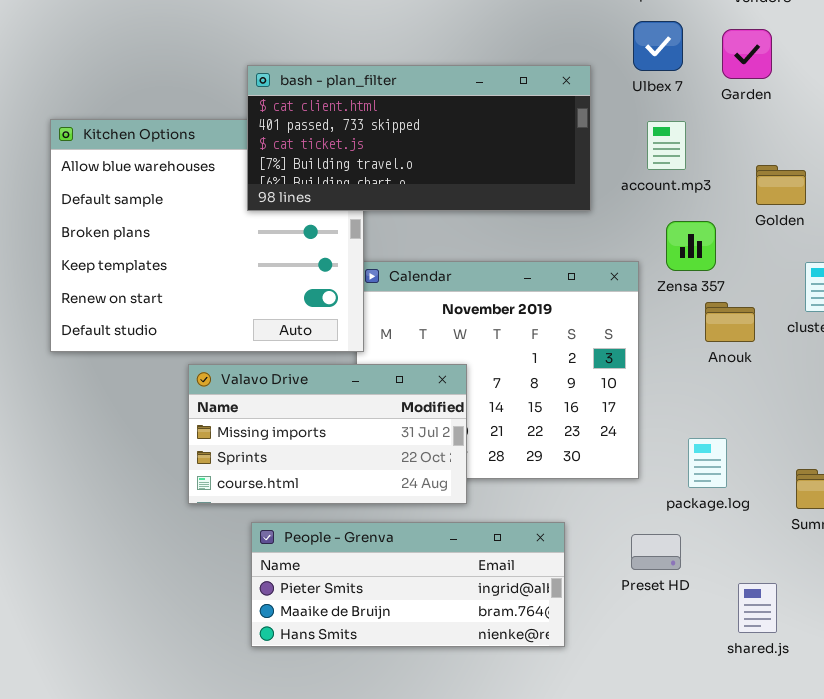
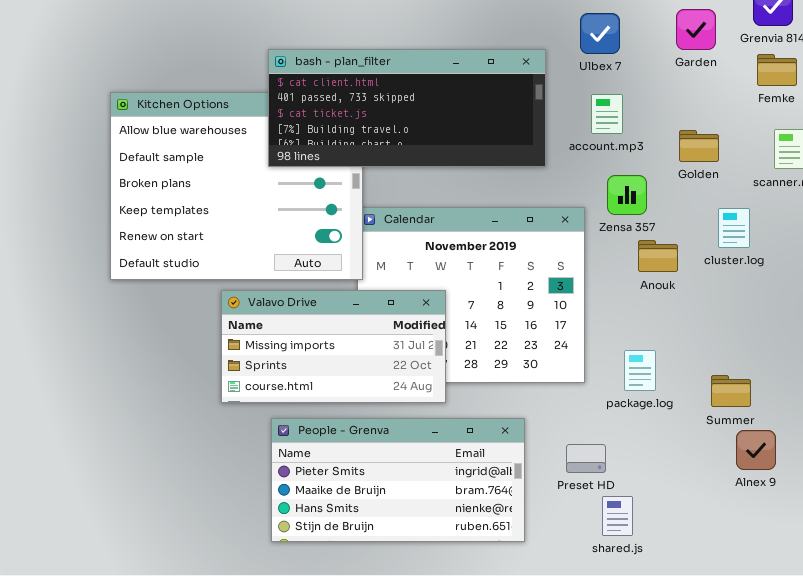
Garden: [722,29,772,79] -> [676,9,716,50], moved
People - Grenva: [251,522,565,647] -> [271,418,525,542], resized
Preset HD: [631,534,681,570] -> [566,444,606,473], moved
shared.js: [738,583,777,633] -> [602,496,633,536], moved

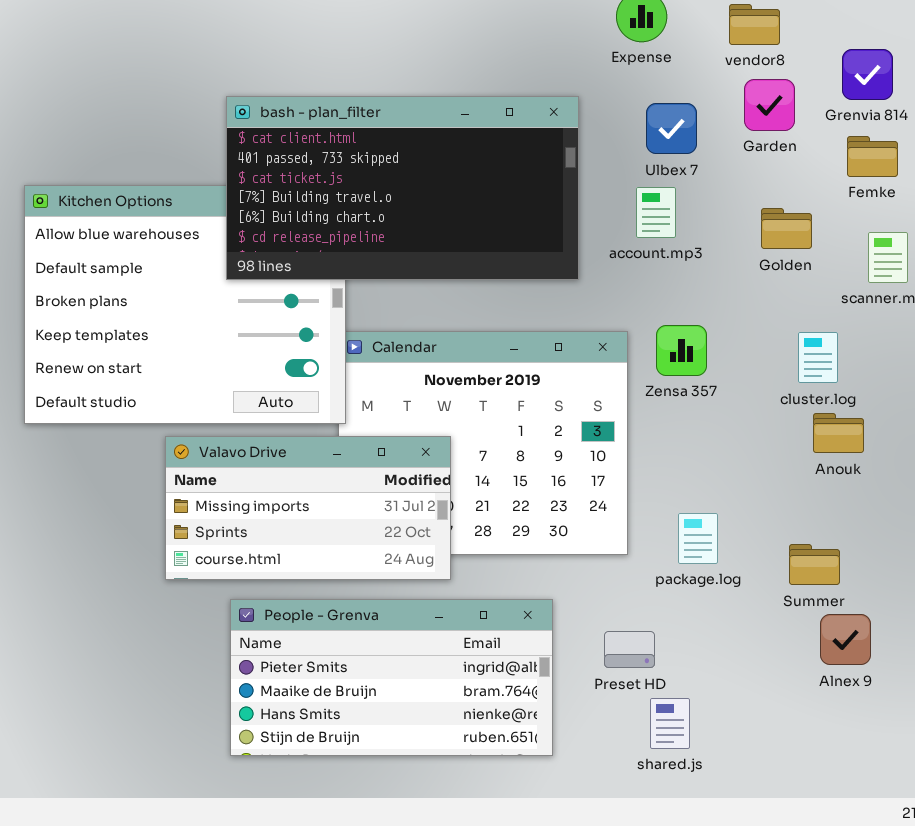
Ulbex 7: [580,13,620,54] -> [646,103,697,154], moved
bash - plan_filter: [268,49,546,167] -> [226,96,579,280], resized
Golden: [679,130,719,162] -> [761,208,812,249], moved
Zensa 357: [607,175,647,215] -> [656,325,707,376], moved
Anouk: [638,240,678,272] -> [813,413,864,453], moved

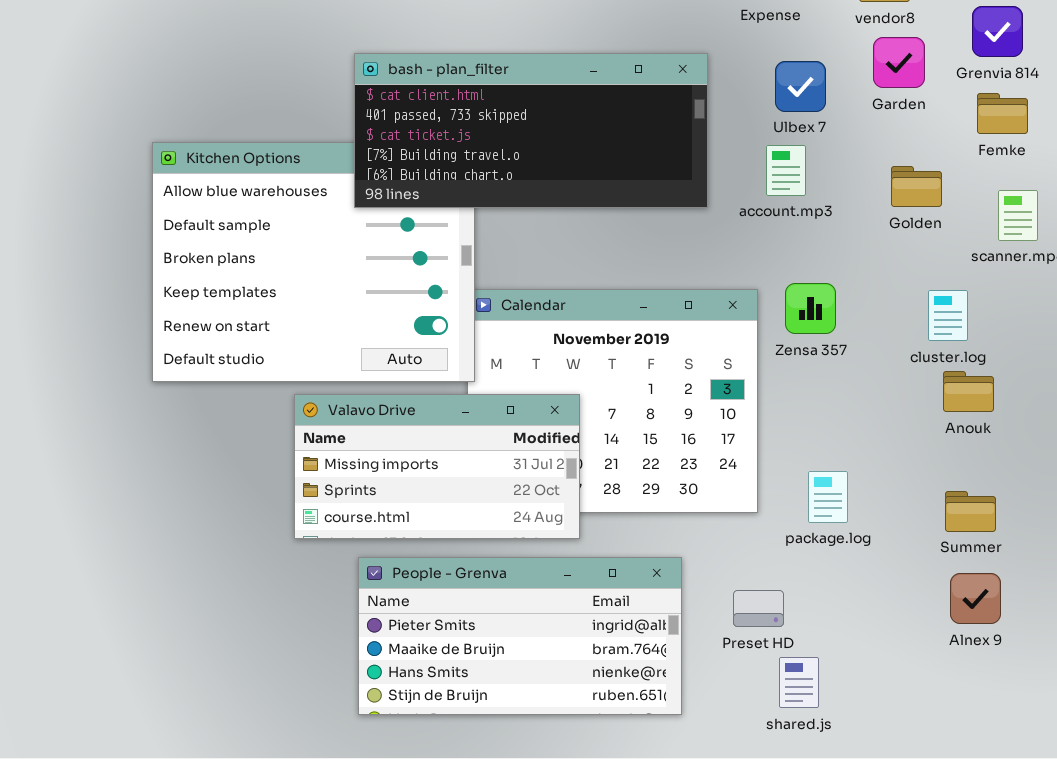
bash - plan_filter: [226,96,579,280] -> [354,53,708,208], resized
Summer: [789,544,840,585] -> [945,491,996,532], moved

